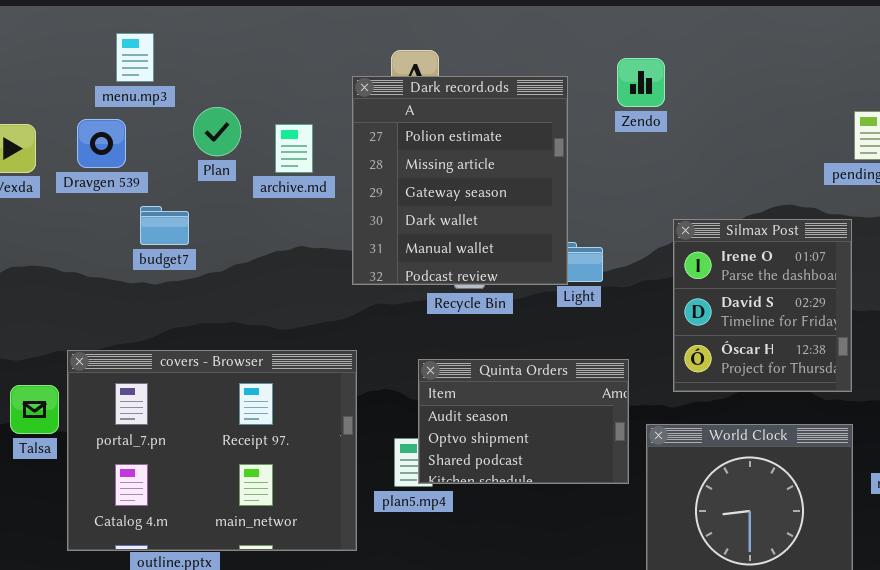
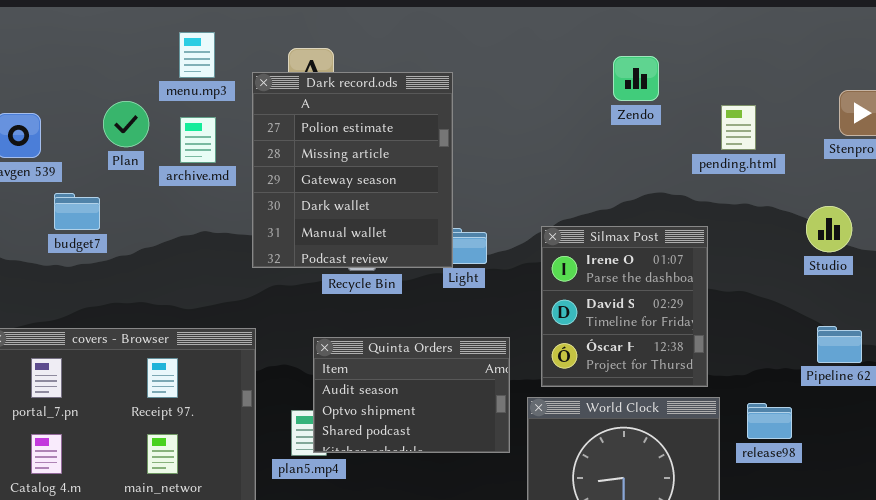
menu.mp3: [116,33,154,82] -> [179,32,215,78], moved
Zendo: [617,58,665,107] -> [613,56,659,101], moved
Silmax Post: [673,219,852,392] -> [541,226,708,387], moved

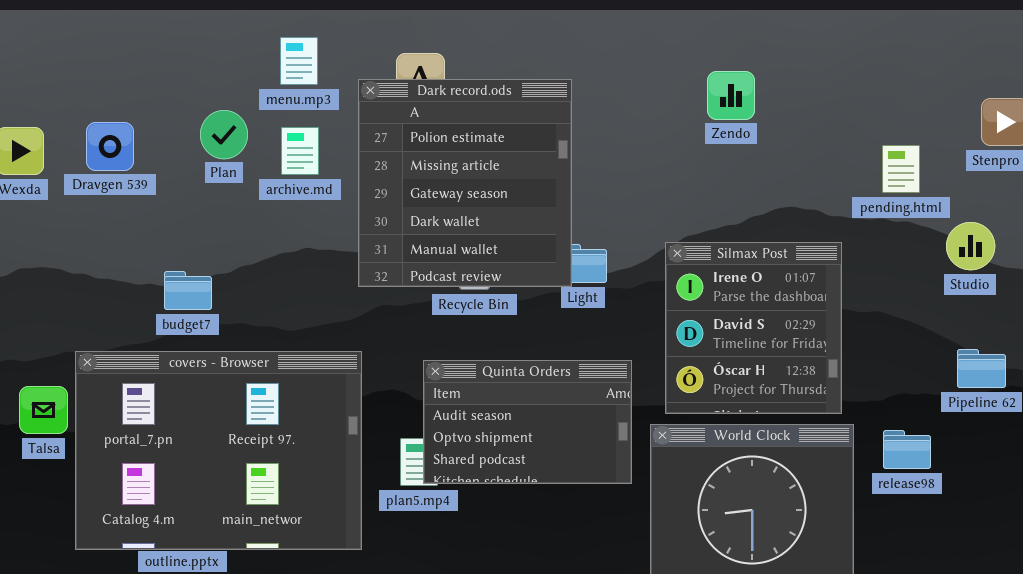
Zendo: [613,56,659,101] -> [707,71,755,120], moved
pending.html: [721,105,756,150] -> [882,145,920,193], moved
budget7: [54,193,100,230] -> [164,271,212,310], moved

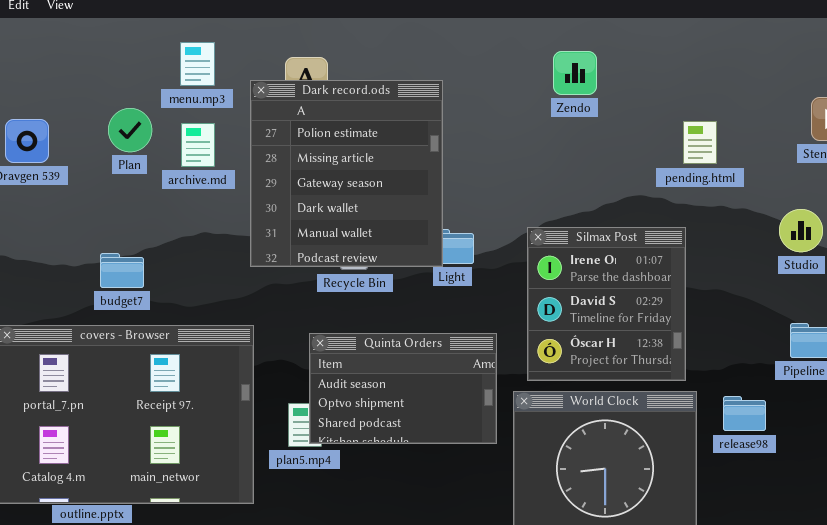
Zendo: [707,71,755,120] -> [553,51,597,95], moved
pending.html: [882,145,920,193] -> [683,121,717,164], moved
budget7: [164,271,212,310] -> [100,253,144,288], moved

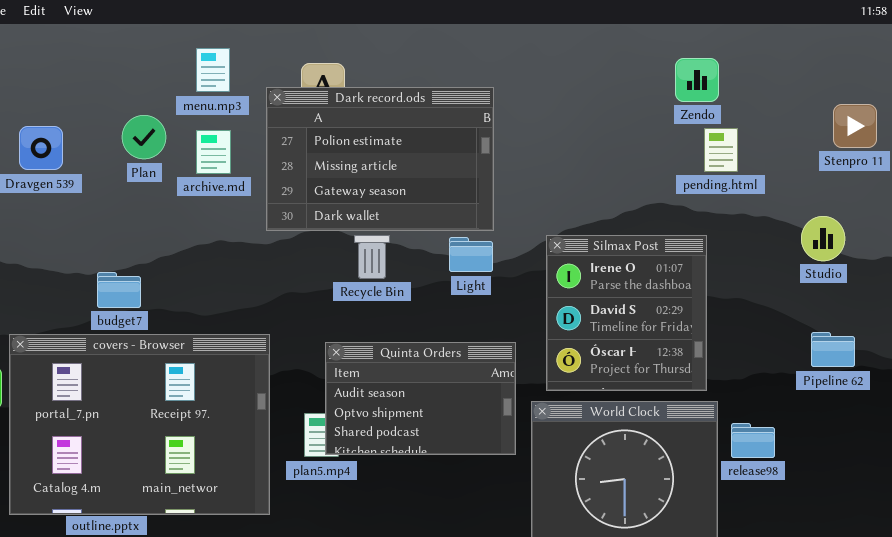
Zendo: [553,51,597,95] -> [675,58,719,102], moved
Dark record.ods: [250,80,443,267] -> [266,87,494,231], resized
budget7: [100,253,144,288] -> [97,272,141,308], moved
release98: [723,396,766,431] -> [731,423,775,458], moved

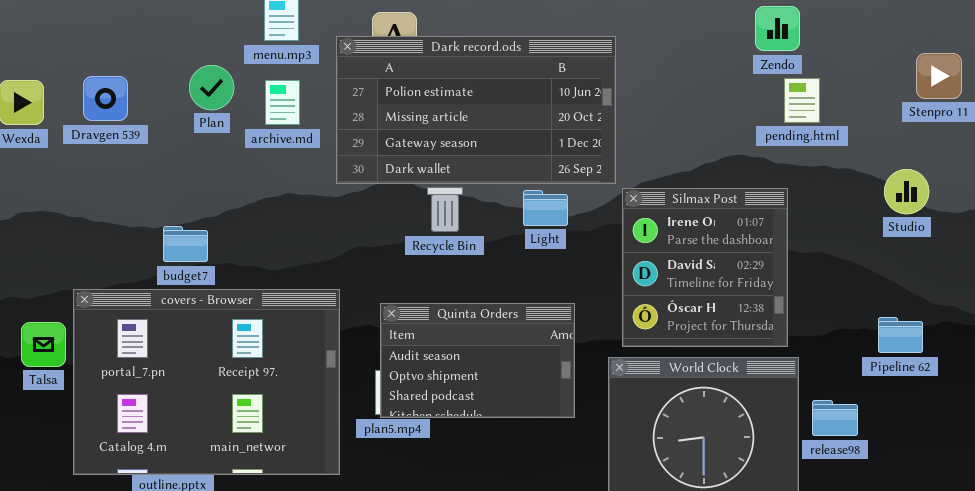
Dark record.ods: [266,87,494,231] -> [336,36,616,184], resized
Pipeline 62: [811,332,855,367] -> [878,317,923,353], moved
Quinta Orders: [325,342,516,455] -> [380,303,575,418], moved
release98: [731,423,775,458] -> [812,400,858,436], moved

